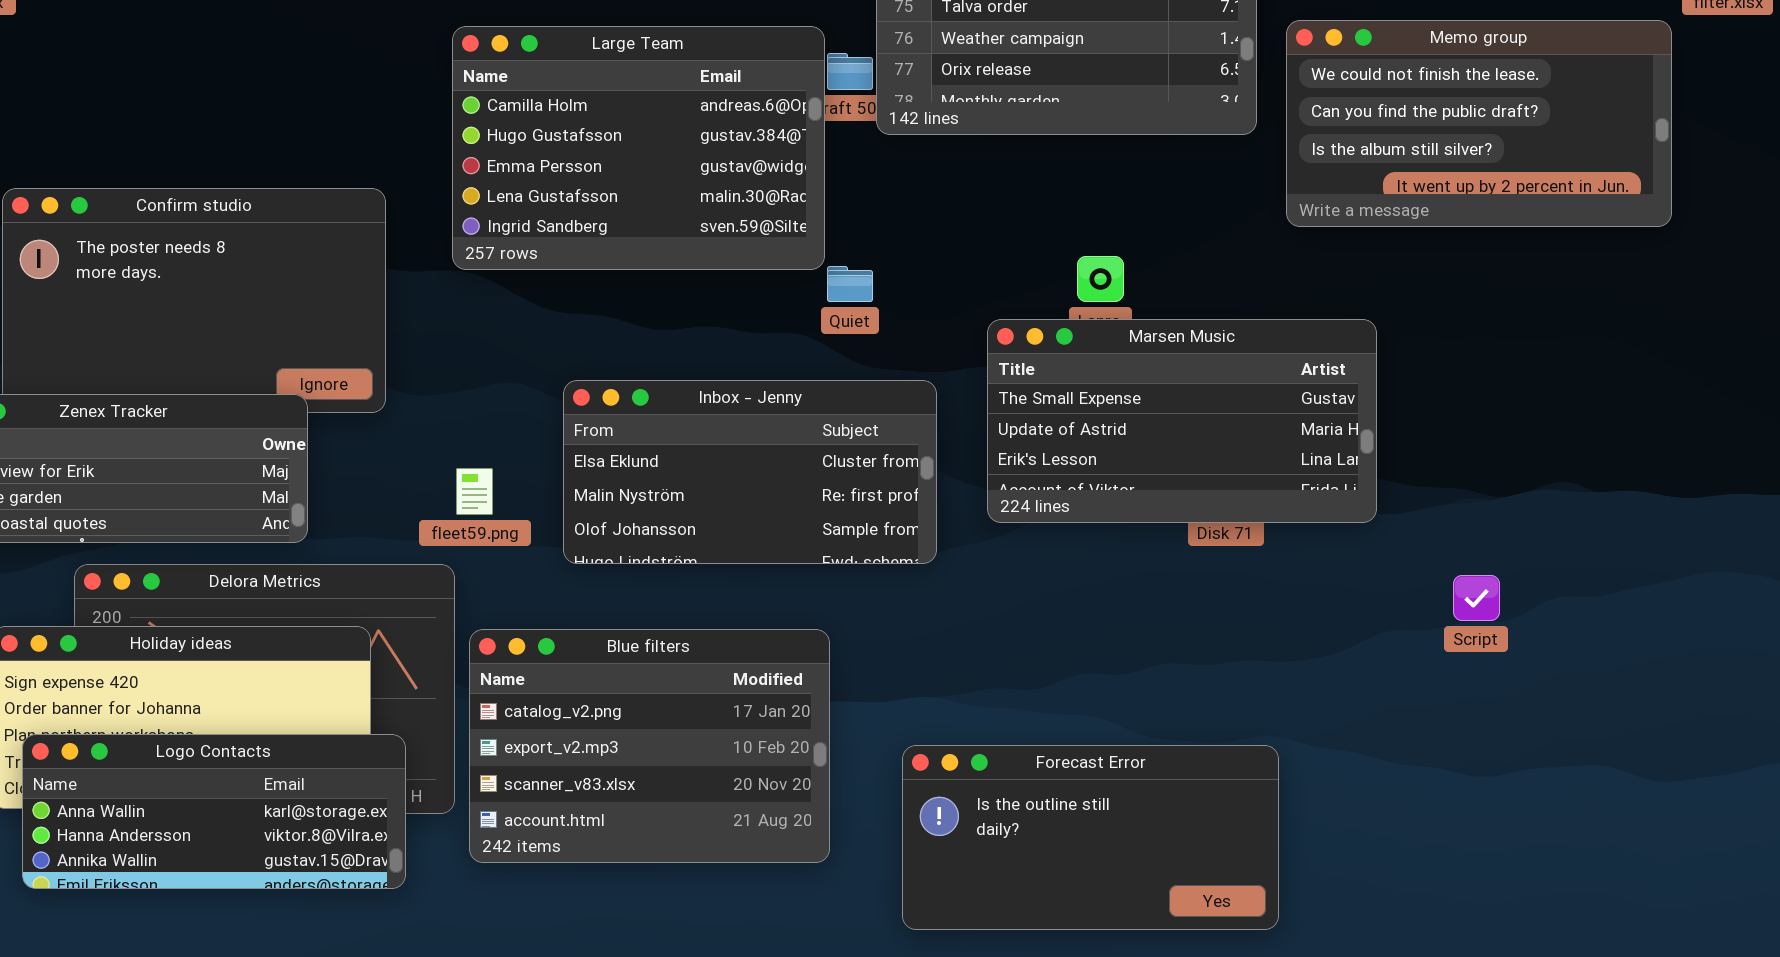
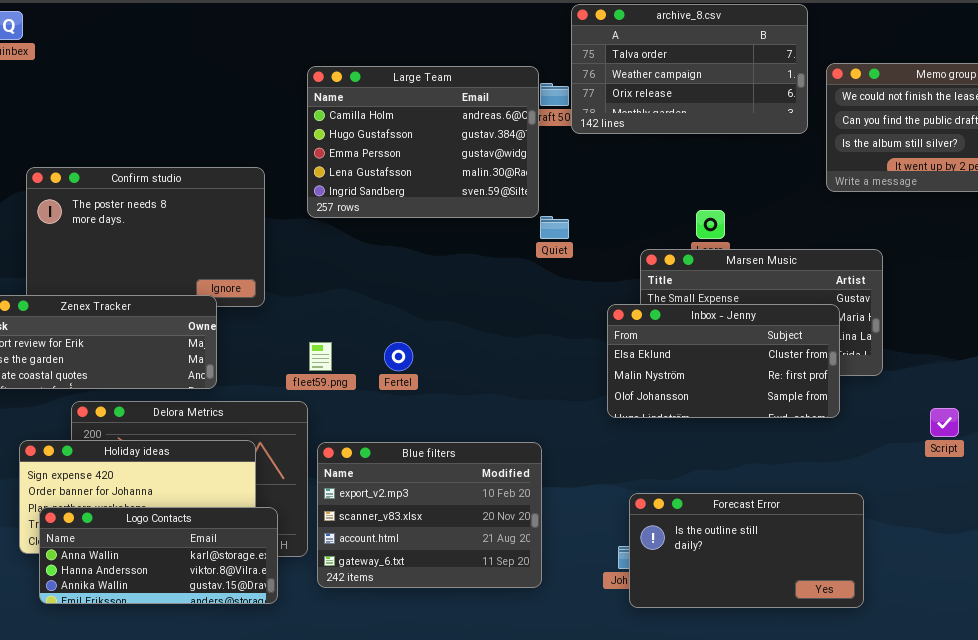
Inbox - Jenny: [563,380,937,564] -> [607,304,840,418], moved
Blue filters: [469,629,830,863] -> [317,442,542,588], scrolled down 1 row
Forecast Error: [902,745,1279,930] -> [629,493,864,608], moved

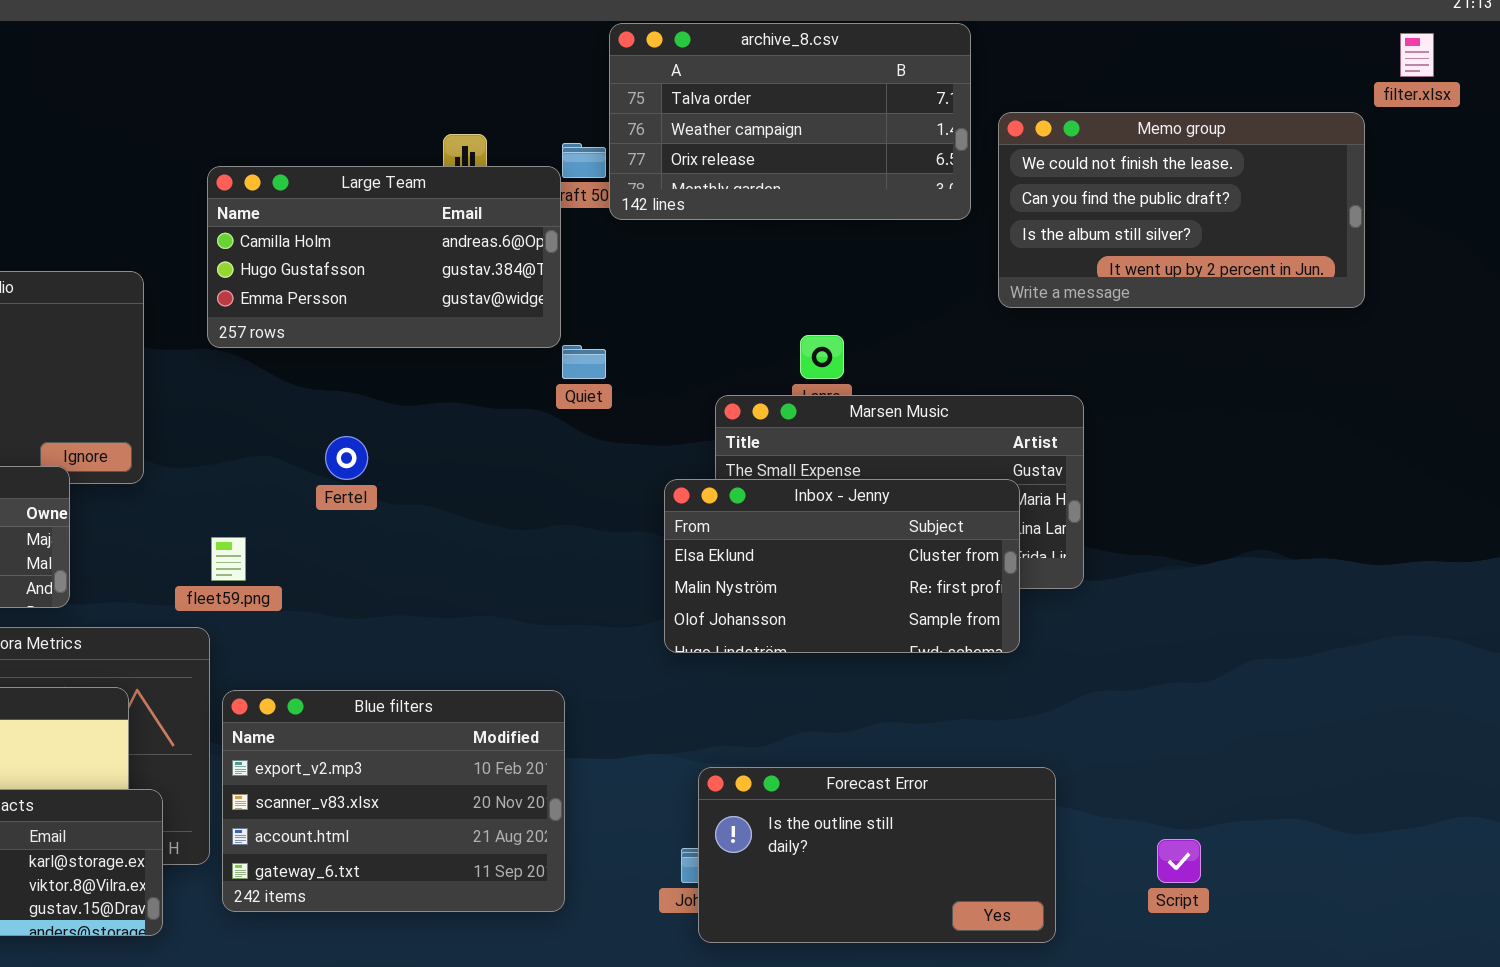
Large Team: [307,66,539,218] -> [207,166,561,348], resized
Fertel: [384,342,413,371] -> [325,436,368,480], moved
Script: [930,408,959,437] -> [1157,839,1201,883], moved

